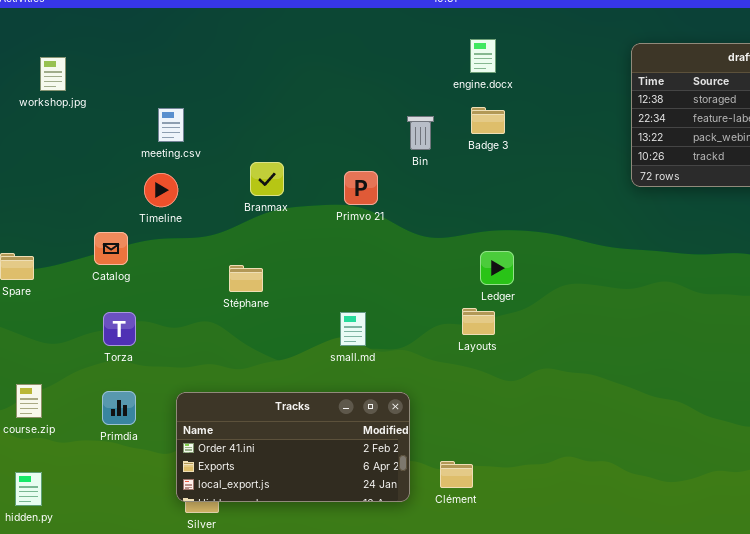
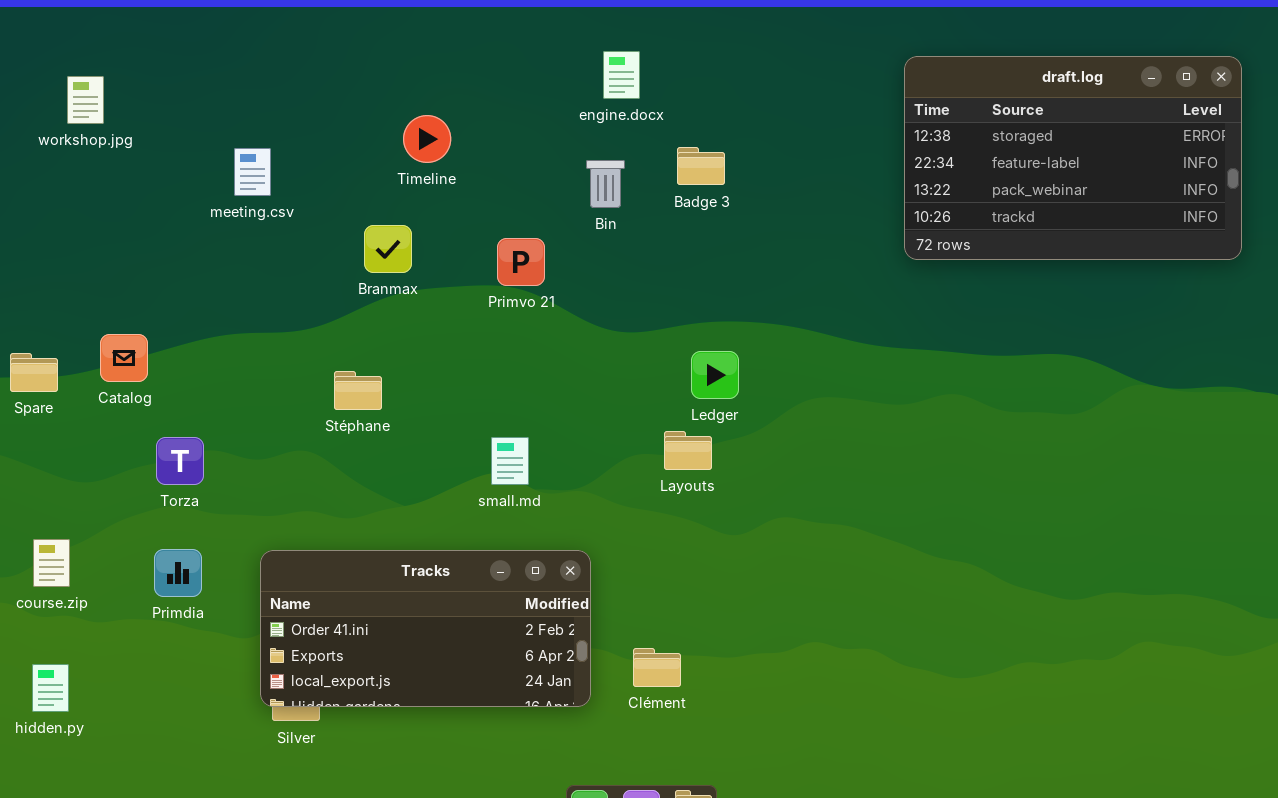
engine.docx: [470,39,496,73] -> [603,51,640,99], moved
Timeline: [144,173,178,207] -> [403,115,451,163], moved
Catalog: [94,232,128,265] -> [100,334,148,382], moved

